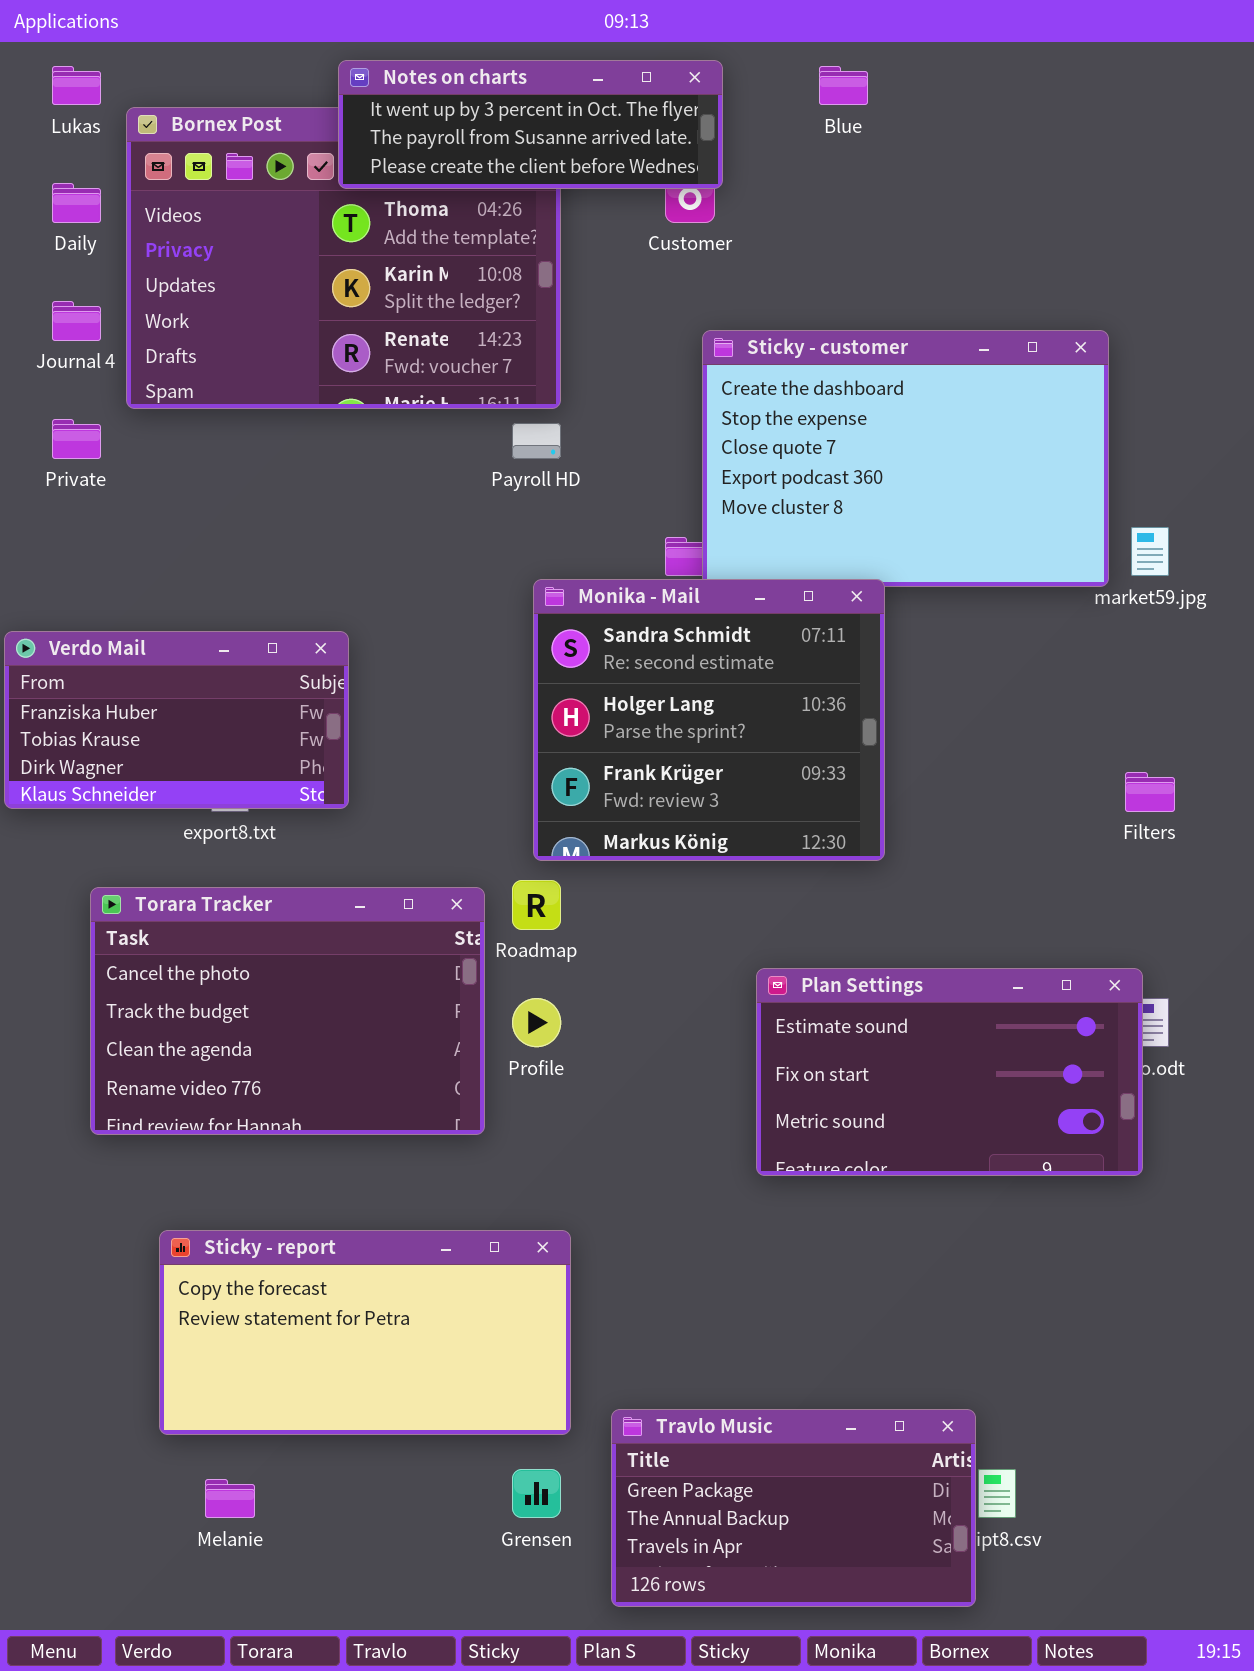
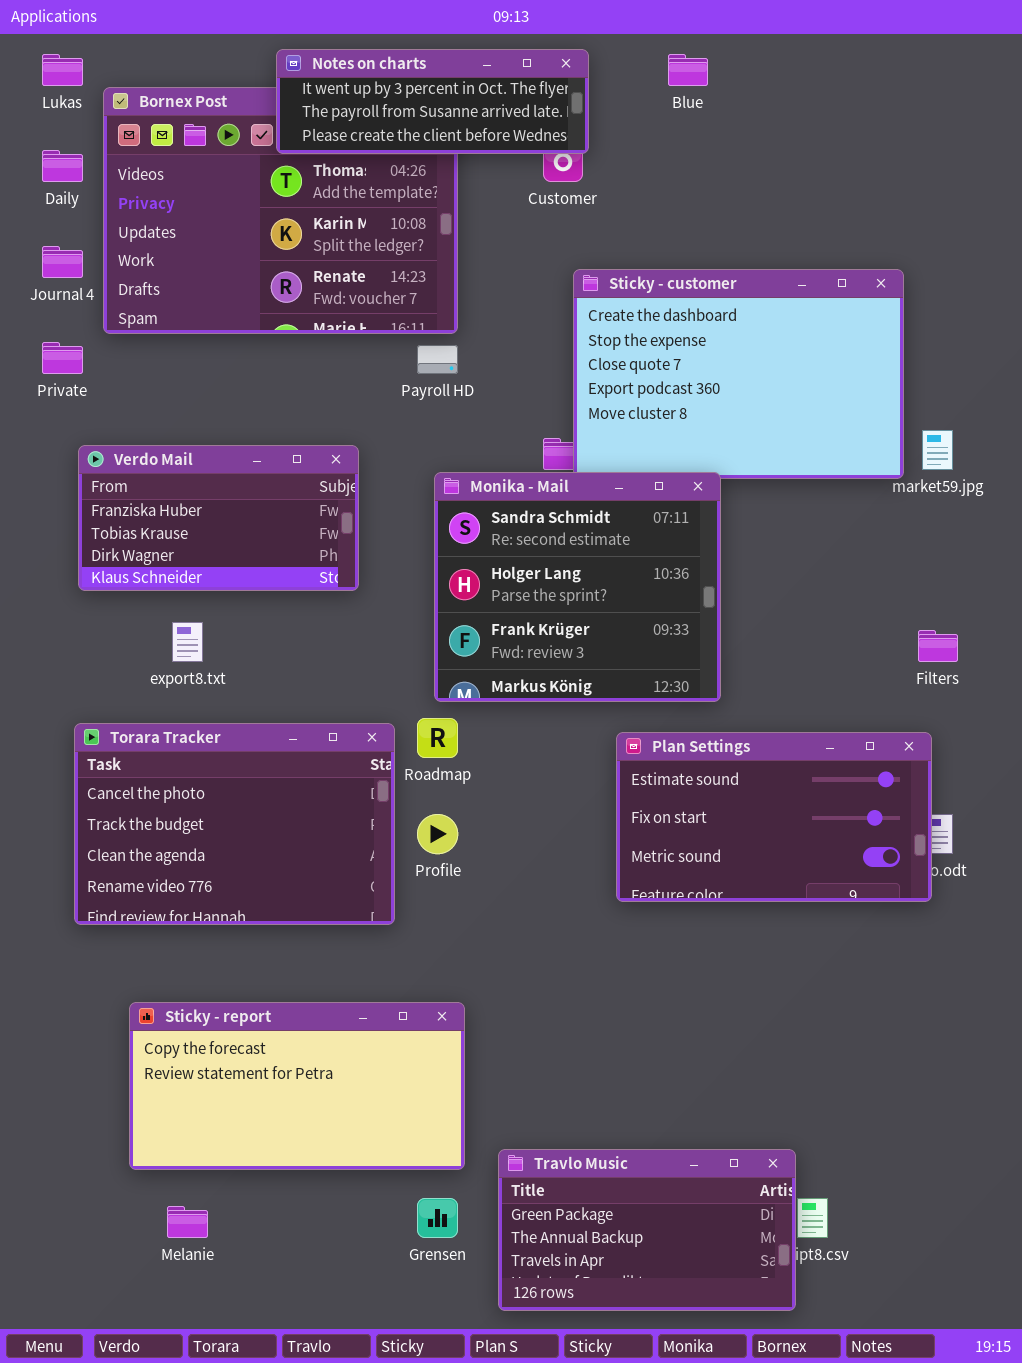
Verdo Mail: [4,631,349,809] -> [78,445,359,591], moved
Plan Settings: [756,968,1143,1176] -> [616,732,932,902], moved

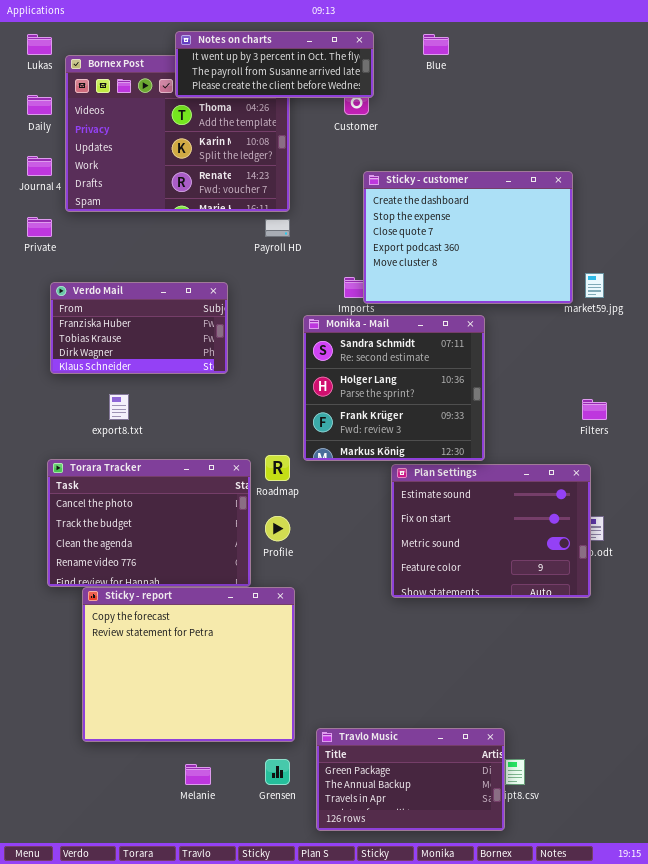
Monika - Mail: [434,472,721,702] -> [303,315,485,461], moved
Plan Settings: [616,732,932,902] -> [391,464,591,598], resized
Sticky - report: [129,1002,465,1170] -> [82,587,295,742], resized
Melanie: [167,1206,208,1238] -> [185,764,211,785], moved

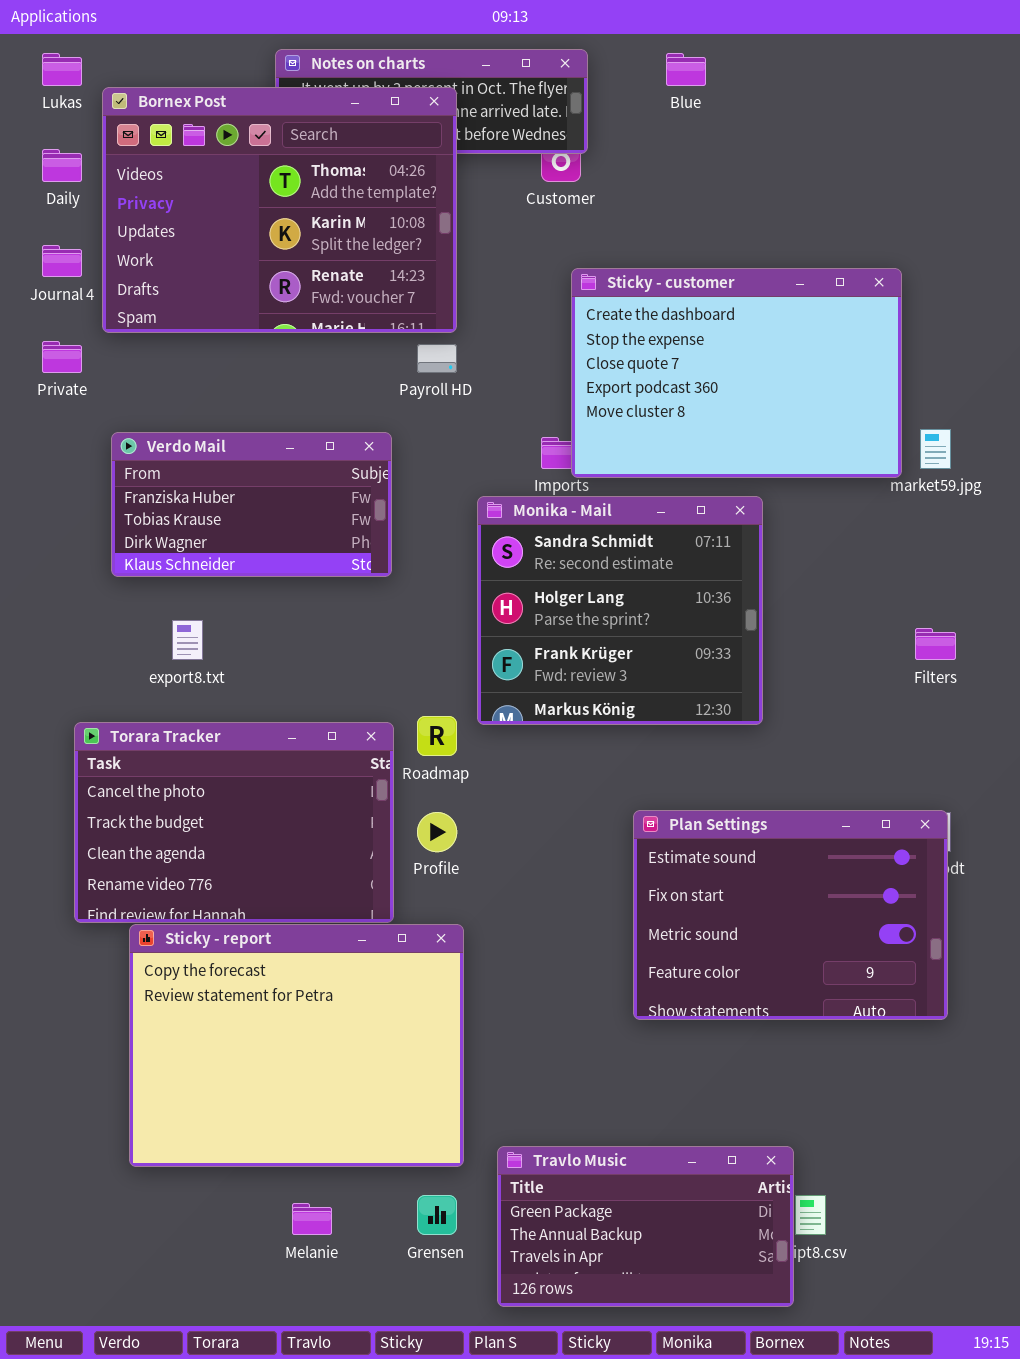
Bornex Post: [65,55,290,212] -> [102,87,457,333], raised
Verdo Mail: [50,282,228,374] -> [111,432,392,577], moved
Plan Settings: [391,464,591,598] -> [633,810,948,1020], moved

